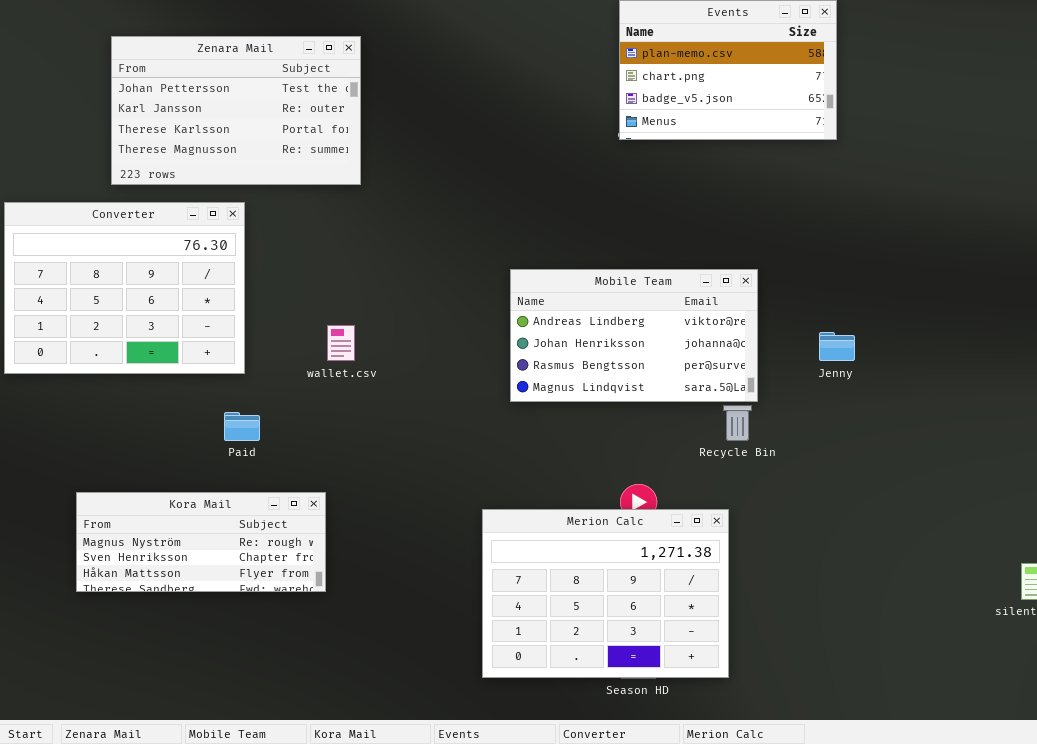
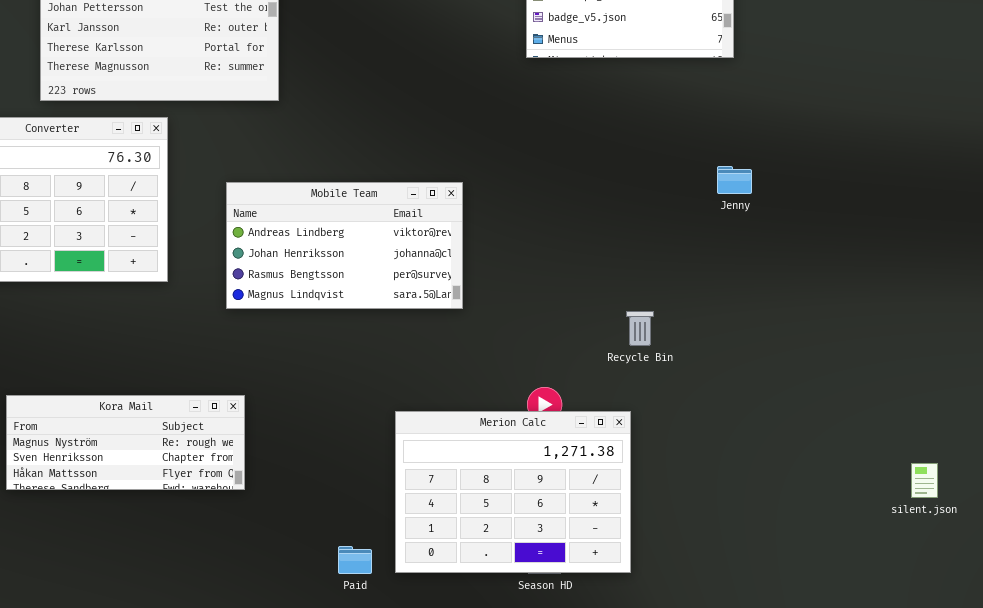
Mobile Team: [510,269,758,402] -> [226,182,463,309], moved
Jenny: [819,332,855,361] -> [717,166,752,194], moved
Paid: [224,412,260,441] -> [338,546,372,574], moved

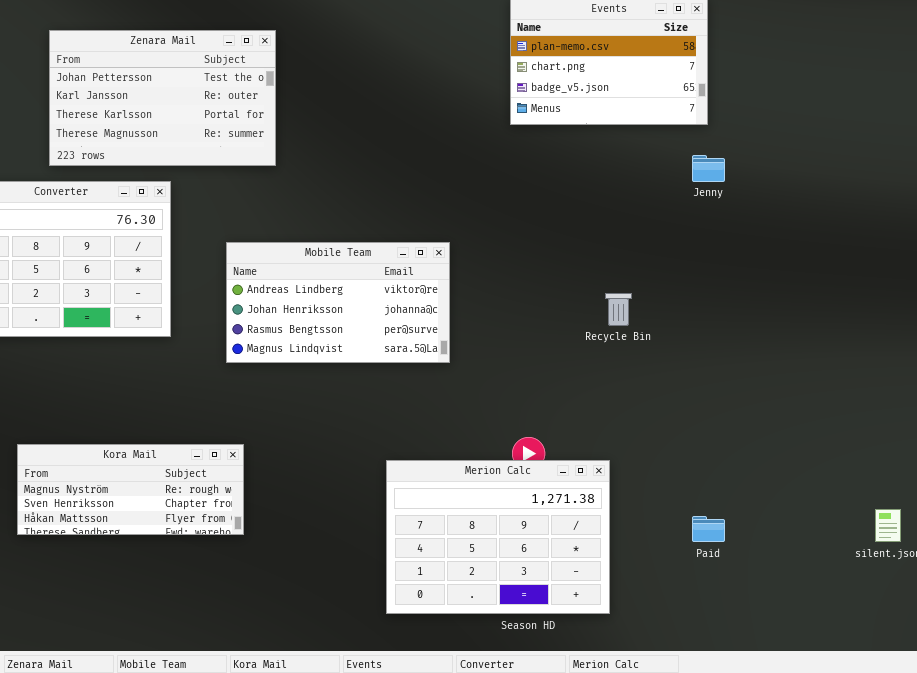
Jenny: [717,166,752,194] -> [692,155,725,182], moved
Recycle Bin: [626,311,654,346] -> [605,293,632,326], moved
Paid: [338,546,372,574] -> [692,516,725,542], moved

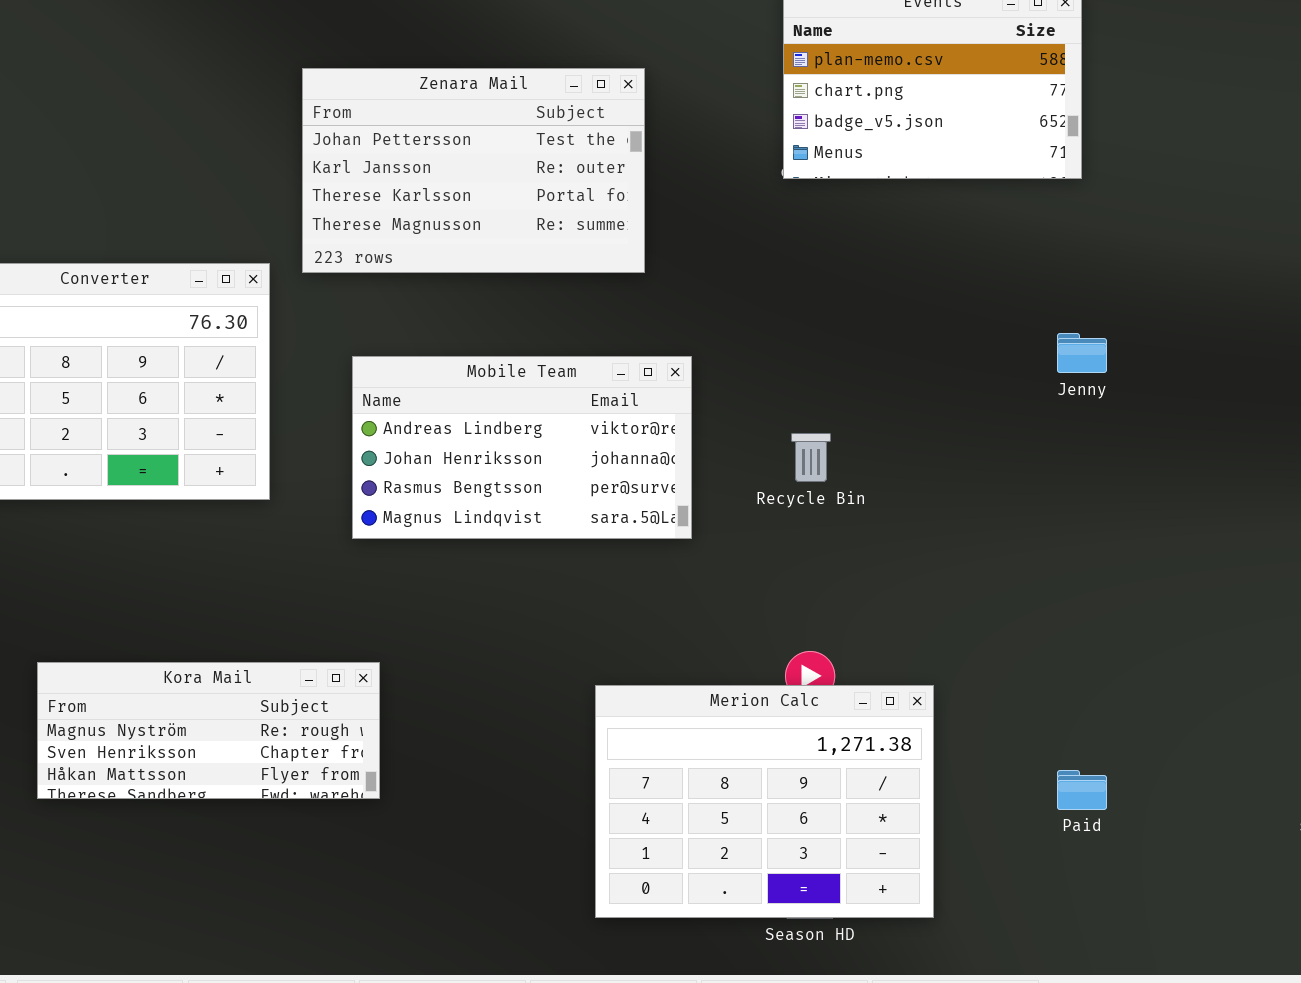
Zenara Mail: [49,30,276,166] -> [302,68,645,273], moved
Jenny: [692,155,725,182] -> [1057,333,1107,373], moved
Recycle Bin: [605,293,632,326] -> [791,433,831,482], moved

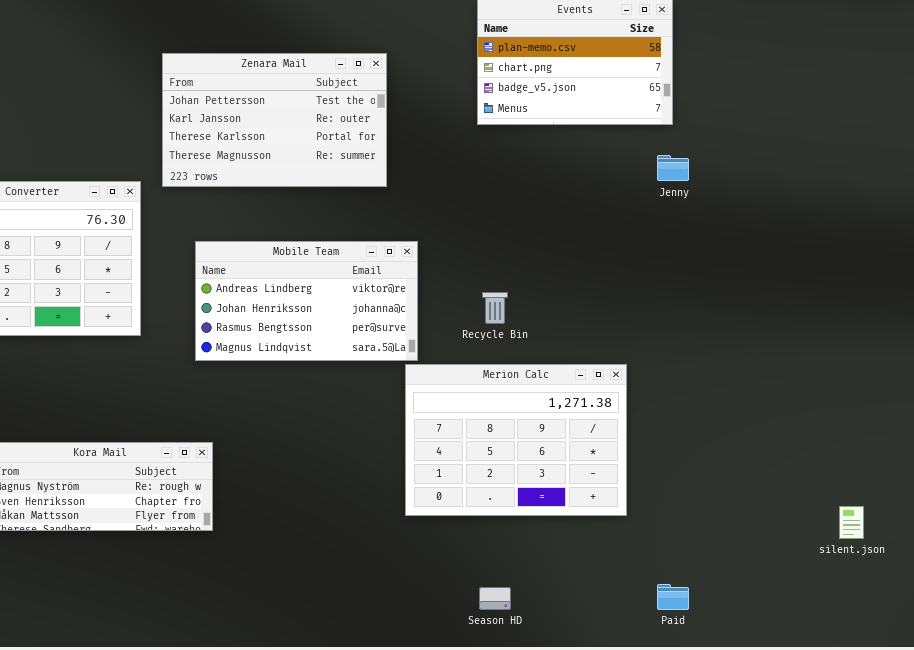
Jenny: [1057,333,1107,373] -> [657,155,689,181], moved
Merion Calc: [595,685,934,918] -> [405,364,627,516], moved
Paid: [1057,770,1107,810] -> [657,584,689,610], moved

